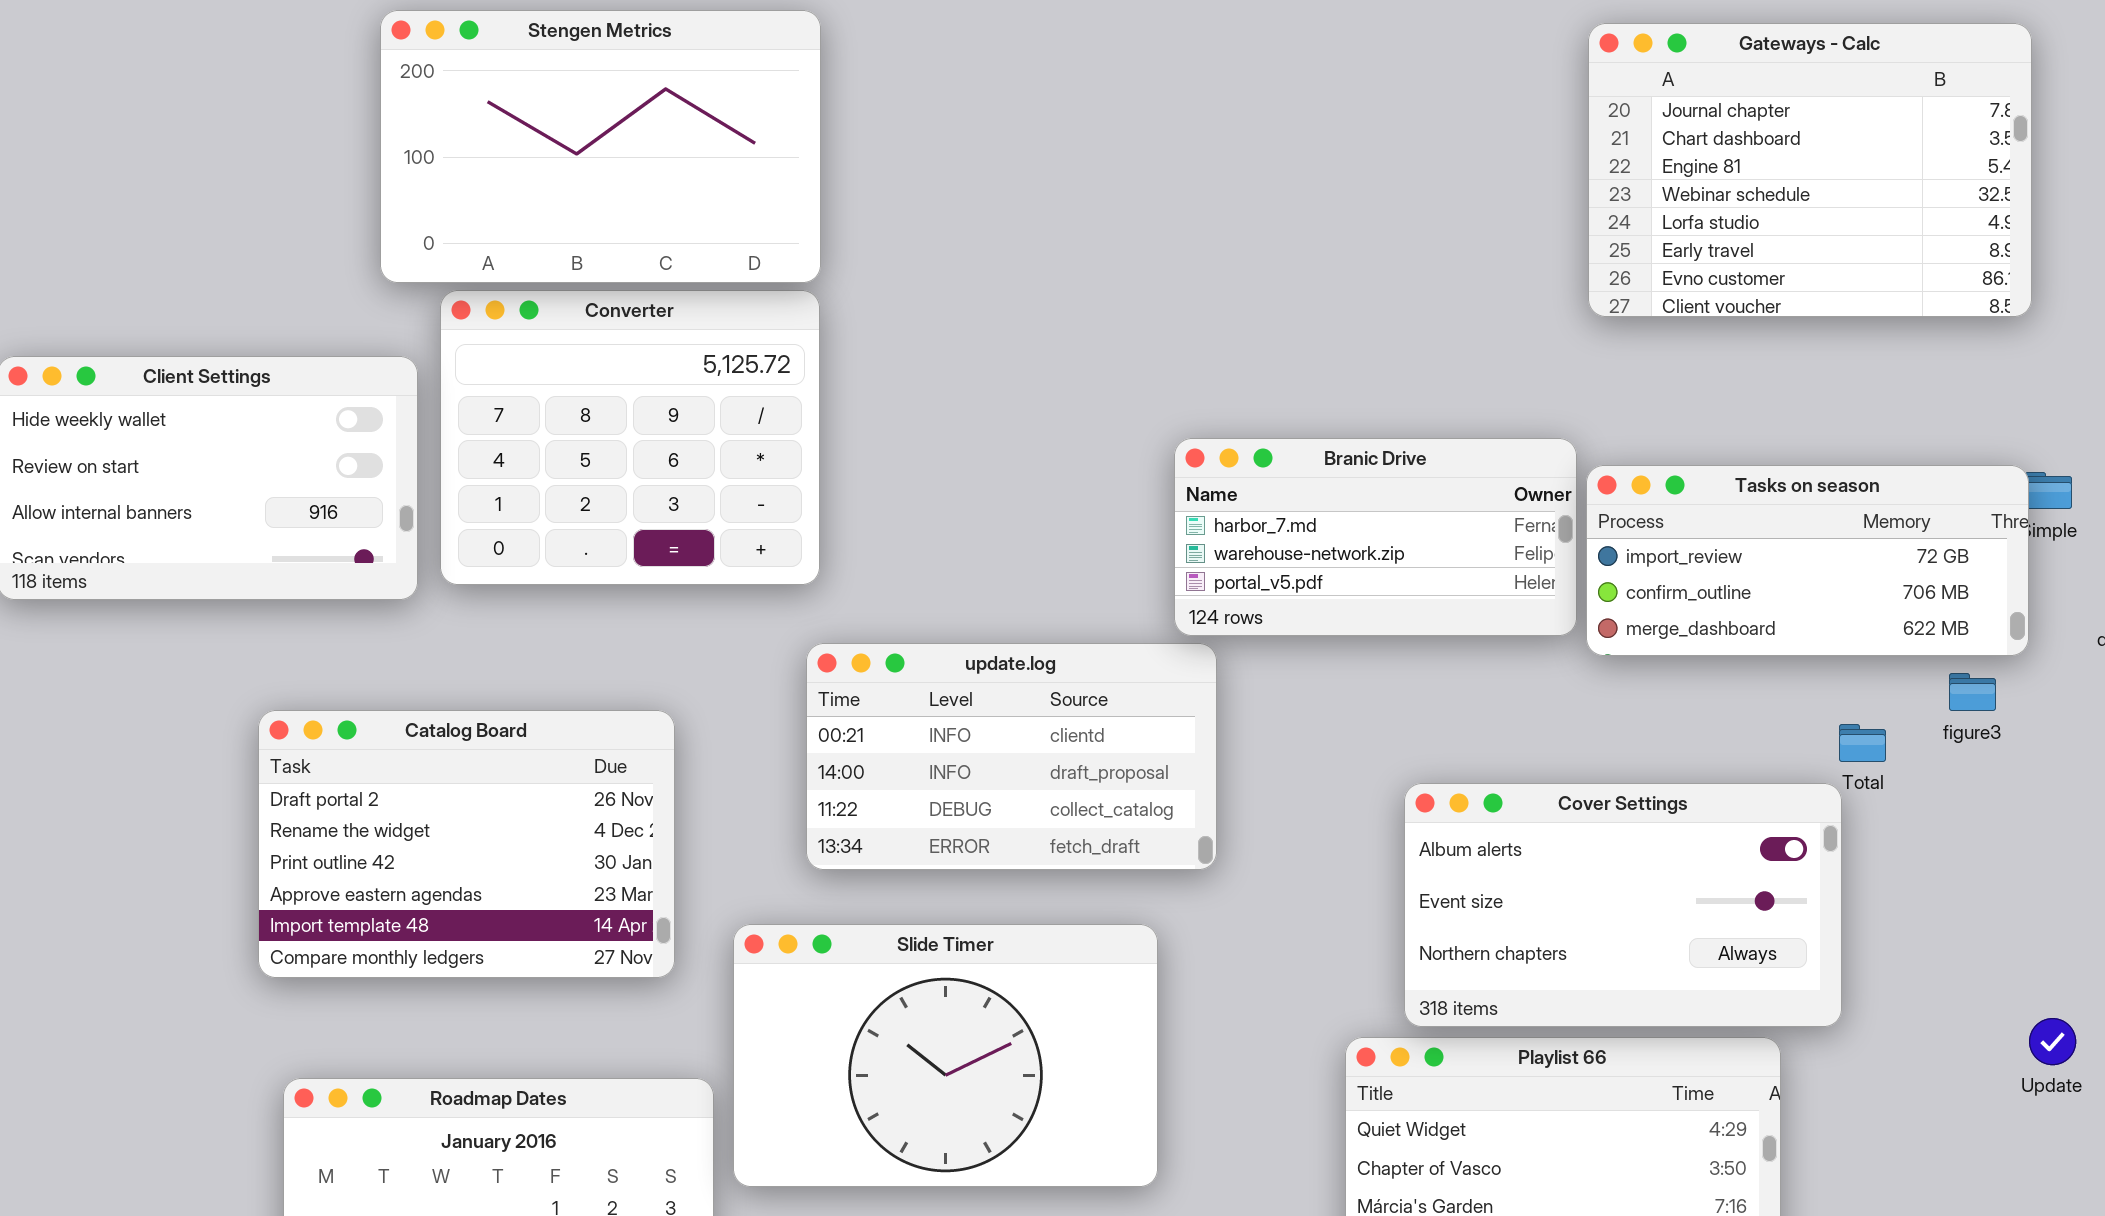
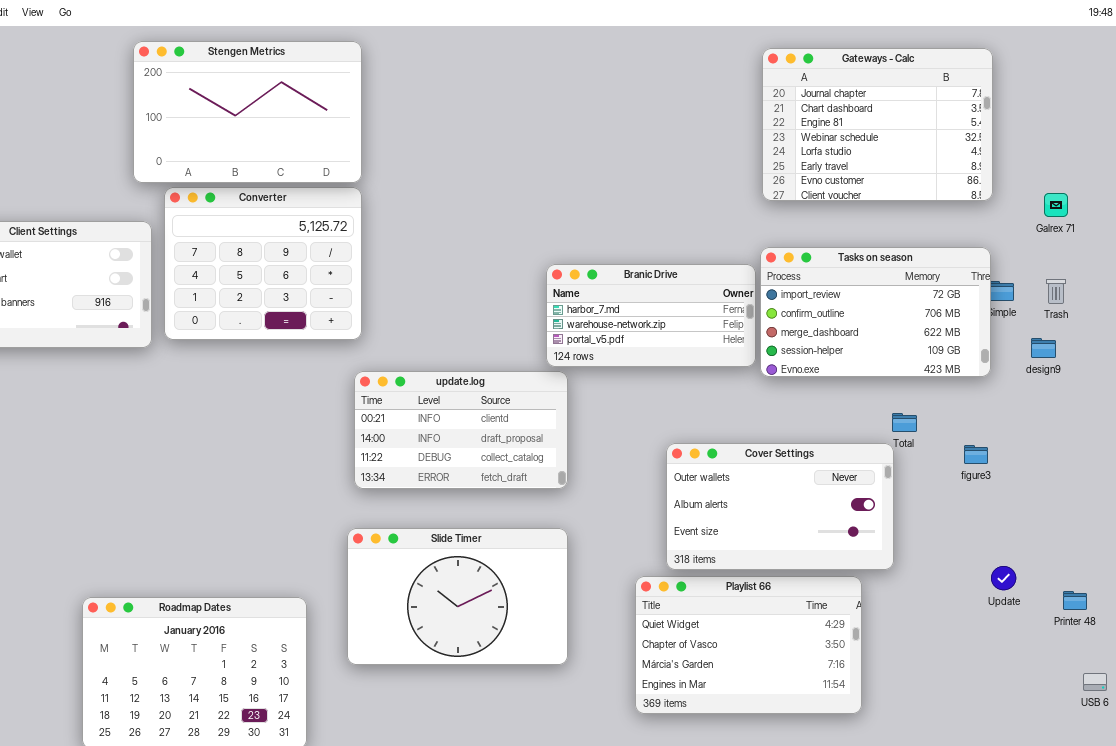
Tasks on season: [1586,465,2029,656] -> [760,247,991,377], resized
figure3: [1949,673,1996,711] -> [964,445,988,464], moved
Catalog Board: [258,710,675,978] -> none, closed
Cover Settings: [1404,783,1842,1027] -> [666,443,894,570], scrolled up 1 row
Slide Timer: [733,924,1158,1187] -> [347,528,568,665], moved

